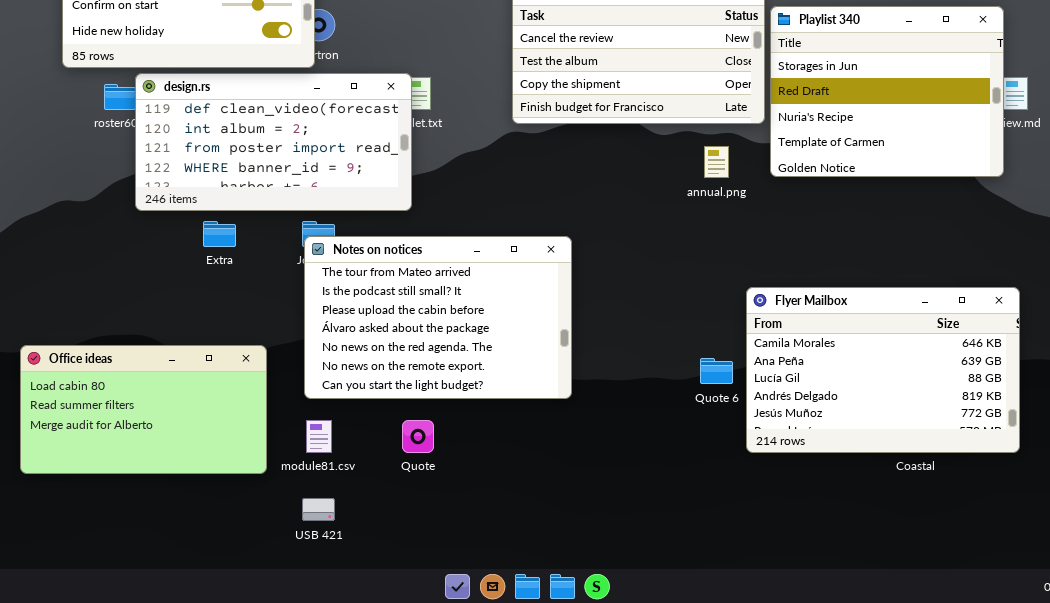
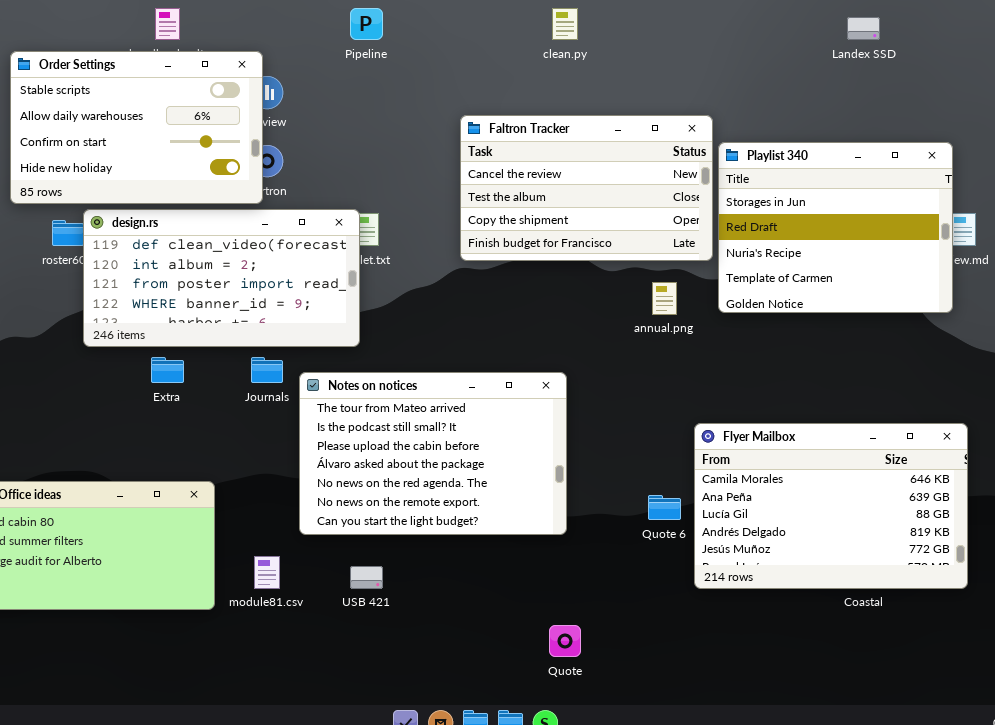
Notes on notices: [304,236,572,399] -> [299,372,567,535], moved
Quote: [402,420,434,453] -> [549,625,581,657], moved
USB 421: [302,498,335,521] -> [350,566,383,589], moved

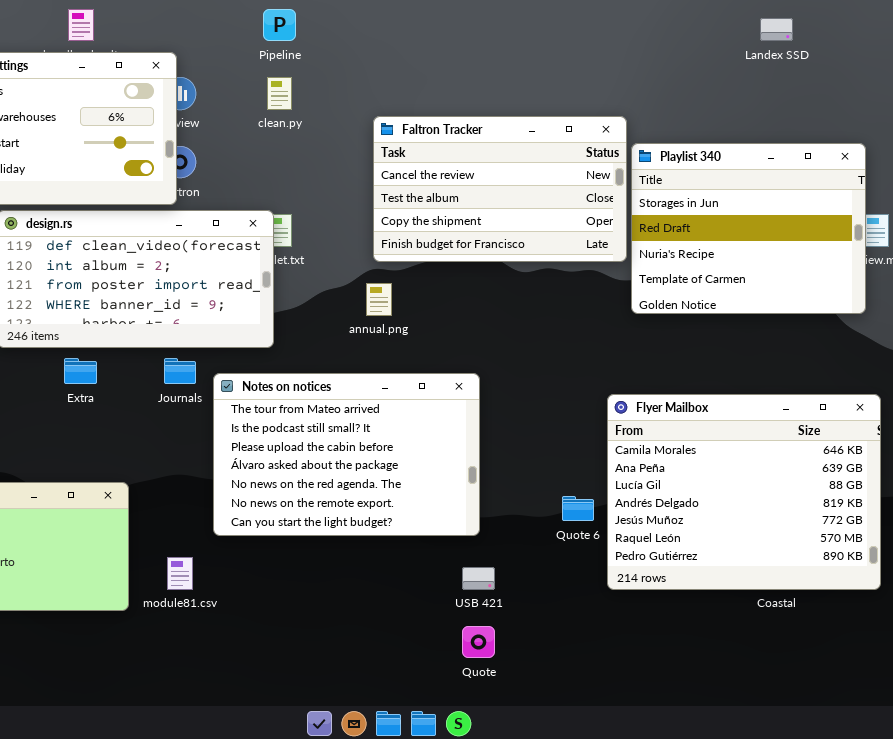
clean.py: [552,8,578,40] -> [267,77,292,110], moved
annual.png: [652,282,677,315] -> [366,283,392,316], moved
Flyer Mailbox: [694,423,968,589] -> [607,394,881,590], resized
USB 421: [350,566,383,589] -> [462,567,495,590], moved

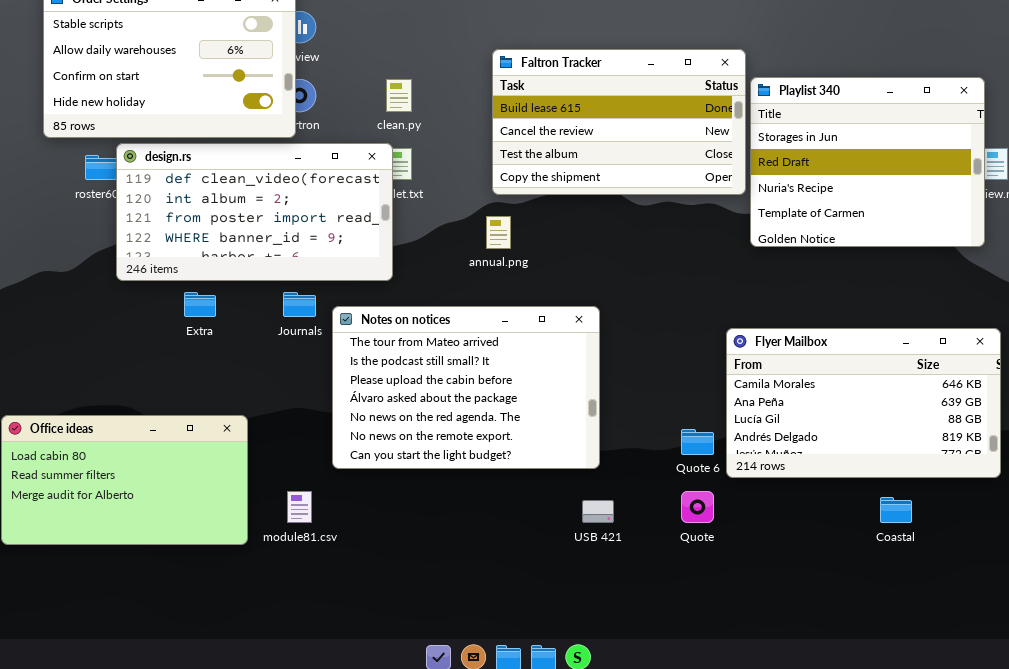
clean.py: [267,77,292,110] -> [386,79,412,112], moved
Faltron Tracker: [373,116,627,262] -> [492,49,746,195], scrolled up 1 row
Flyer Mailbox: [607,394,881,590] -> [726,328,1001,478], resized
Quote: [462,626,495,658] -> [681,491,714,523], moved

